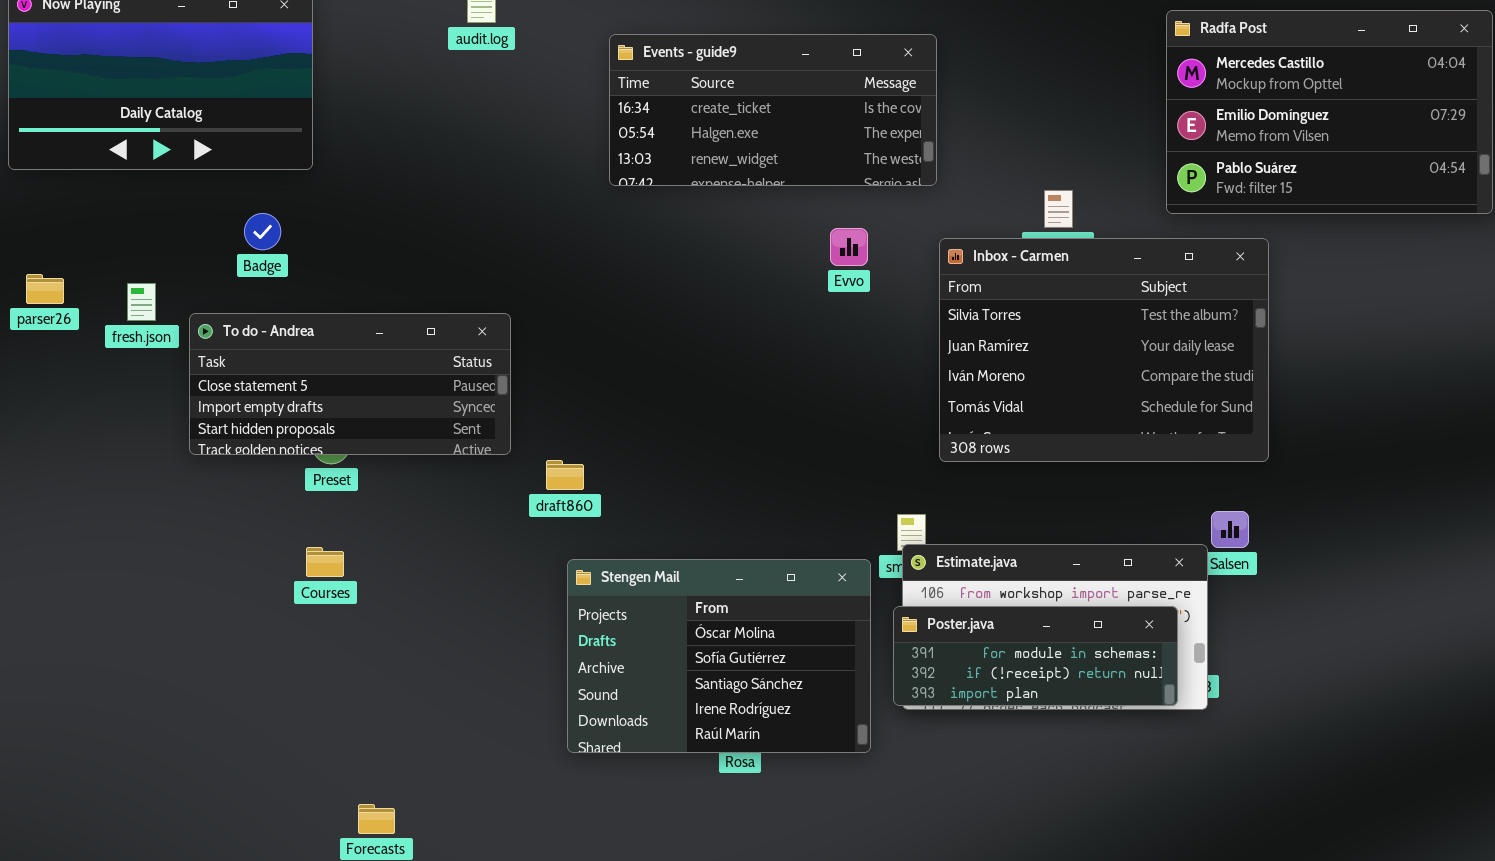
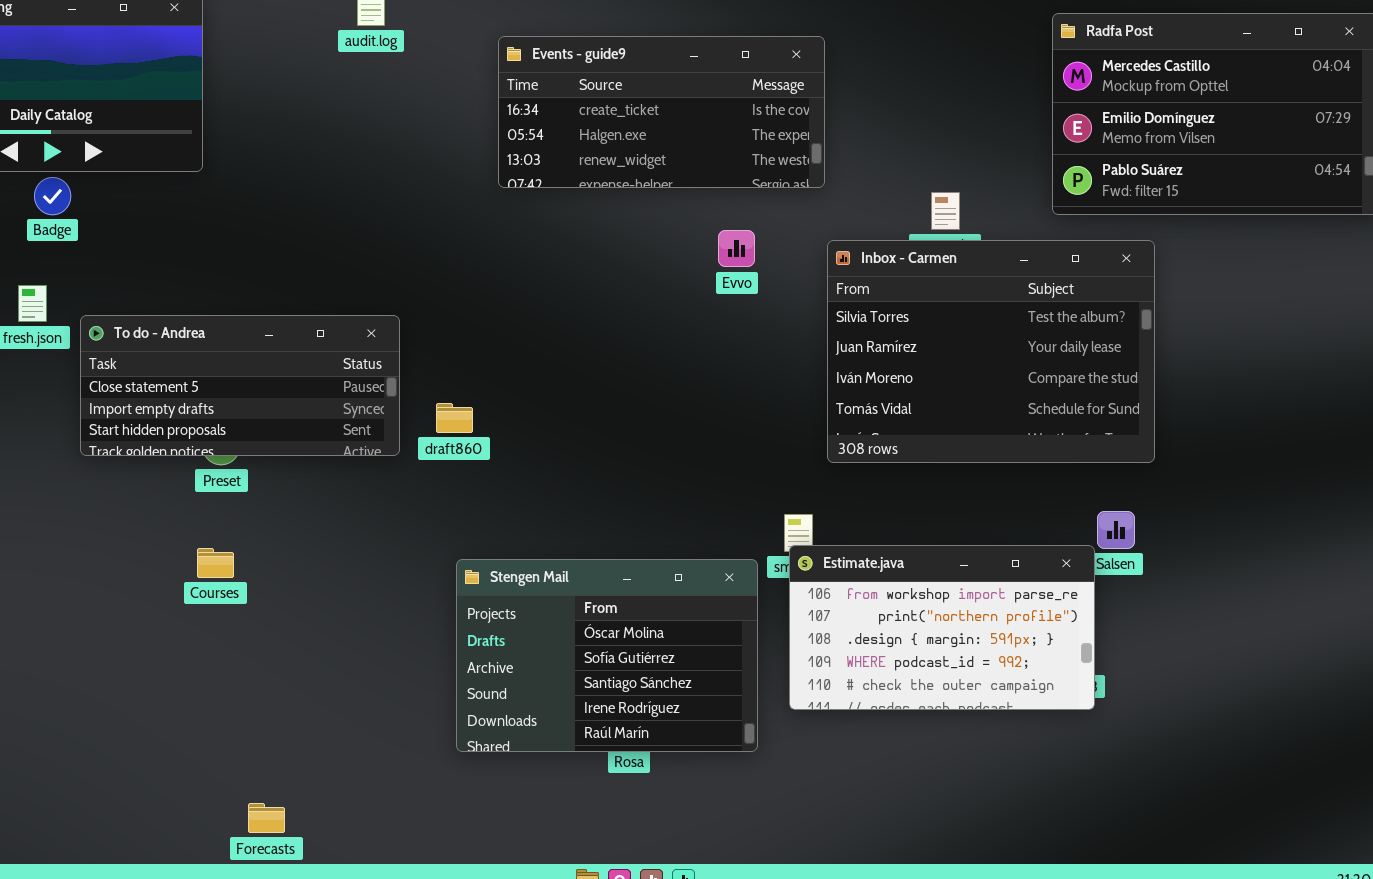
Badge: [244,213,281,250] -> [34,177,71,215], moved
draft860: [546,460,584,490] -> [436,403,473,433], moved
Poster.java: [893,606,1178,706] -> none, closed

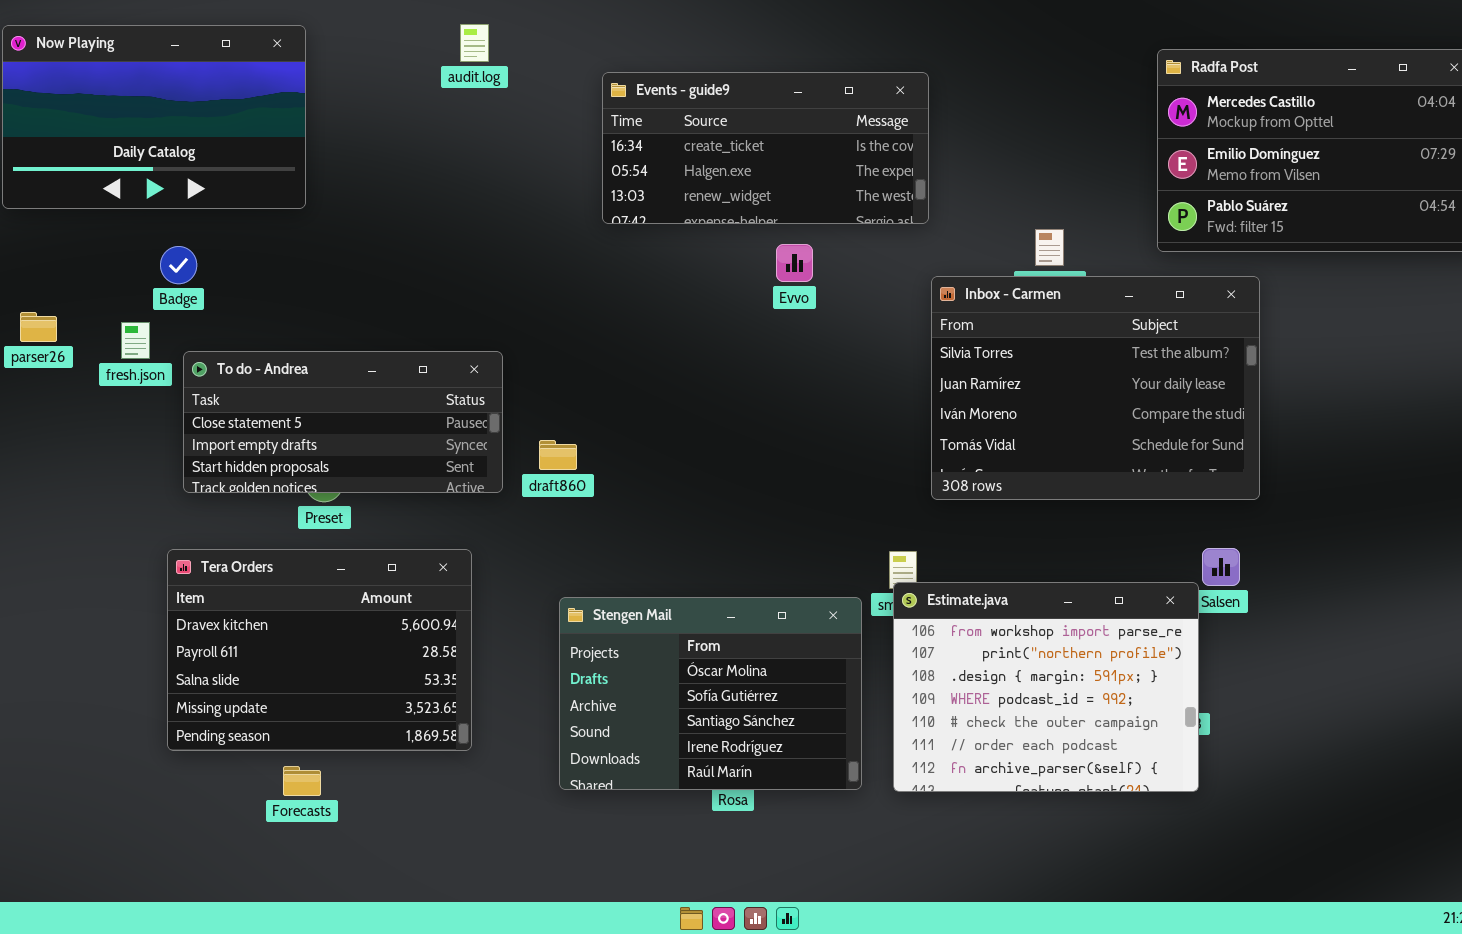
Badge: [34,177,71,215] -> [160,246,197,284], moved
Evvo: [718,230,755,267] -> [776,244,813,282], moved
Tera Orders: none -> [167,549,472,751], opened
Estimate.java: [789,545,1095,710] -> [893,582,1199,792], resized
Forecasts: [248,803,285,833] -> [283,766,321,796], moved

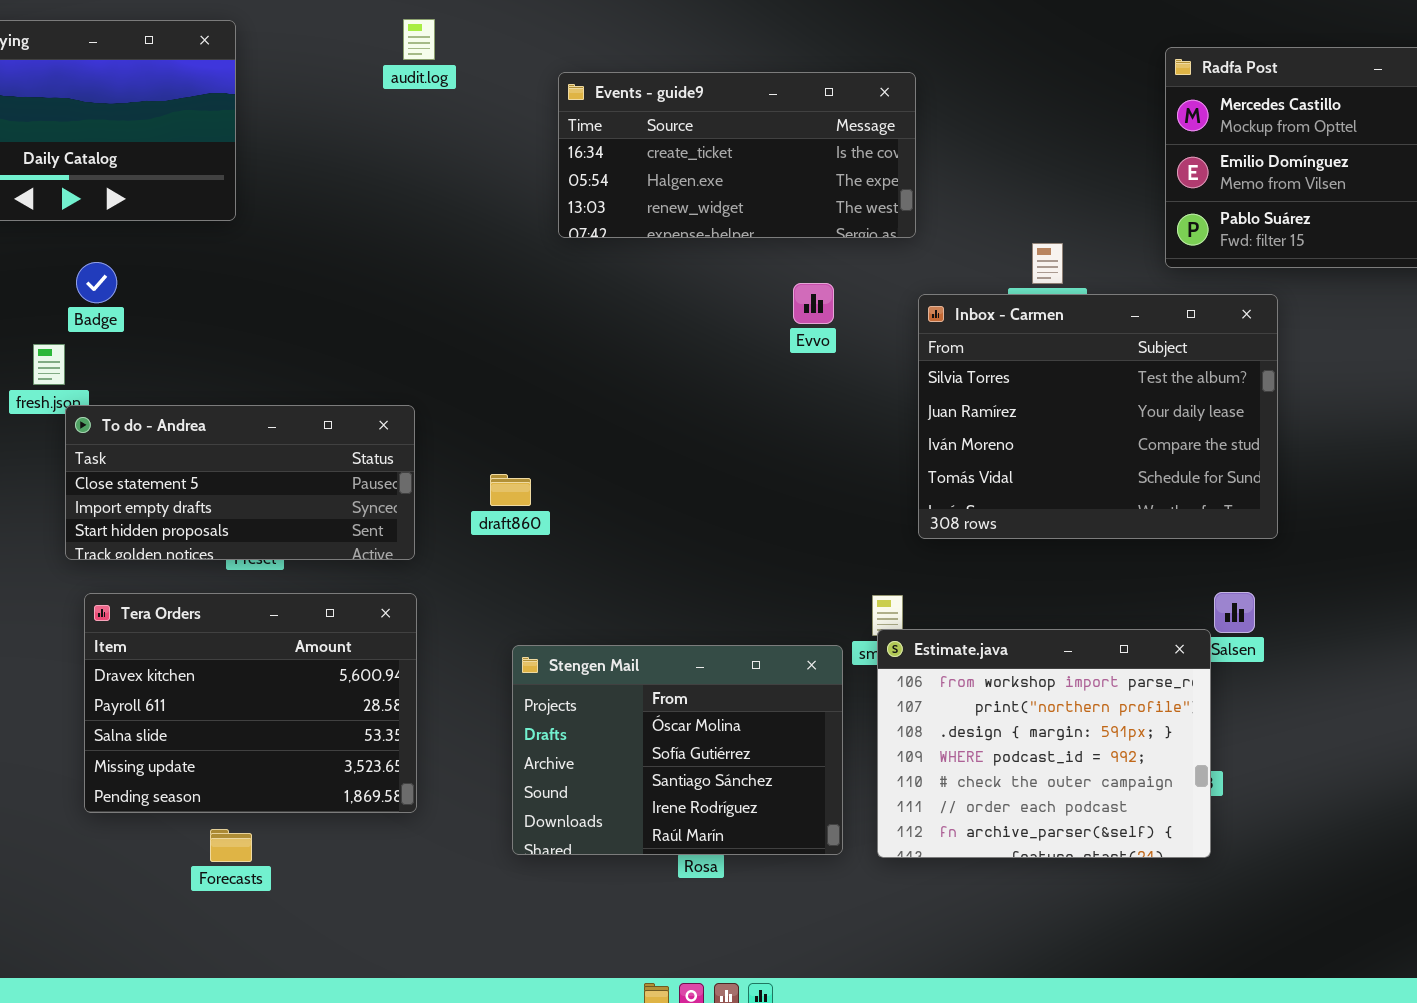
Evvo: [776,244,813,282] -> [793,283,834,324], moved
To do - Andrea: [183,351,503,493] -> [65,405,415,560], moved

